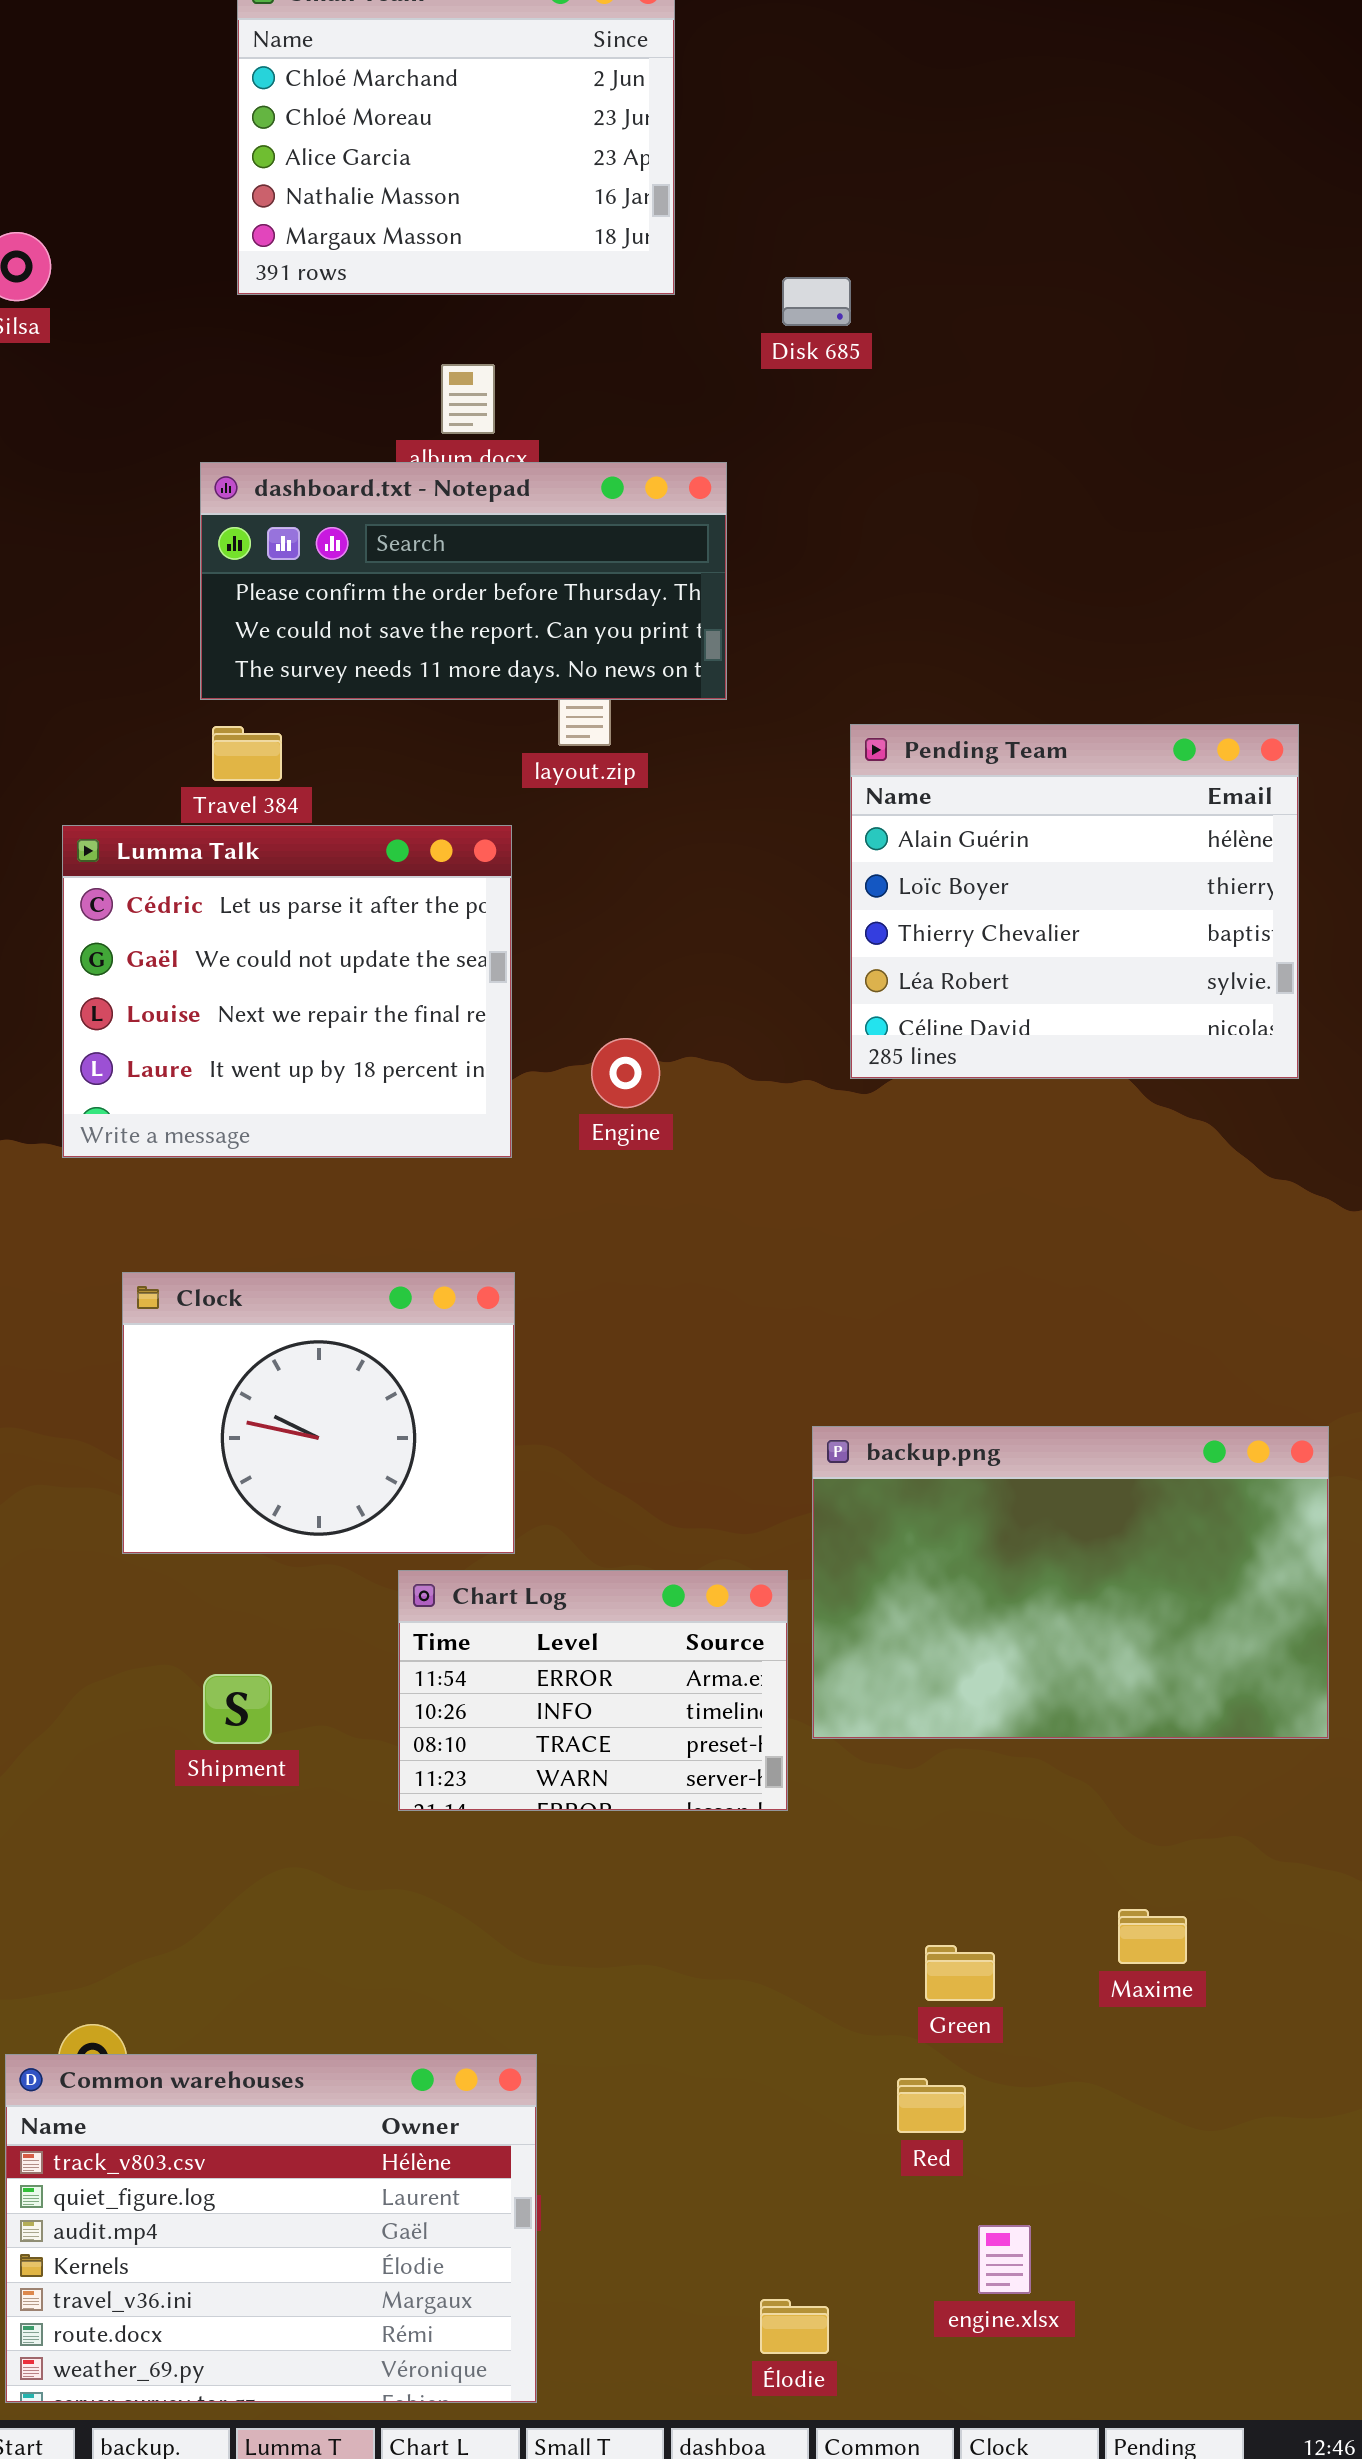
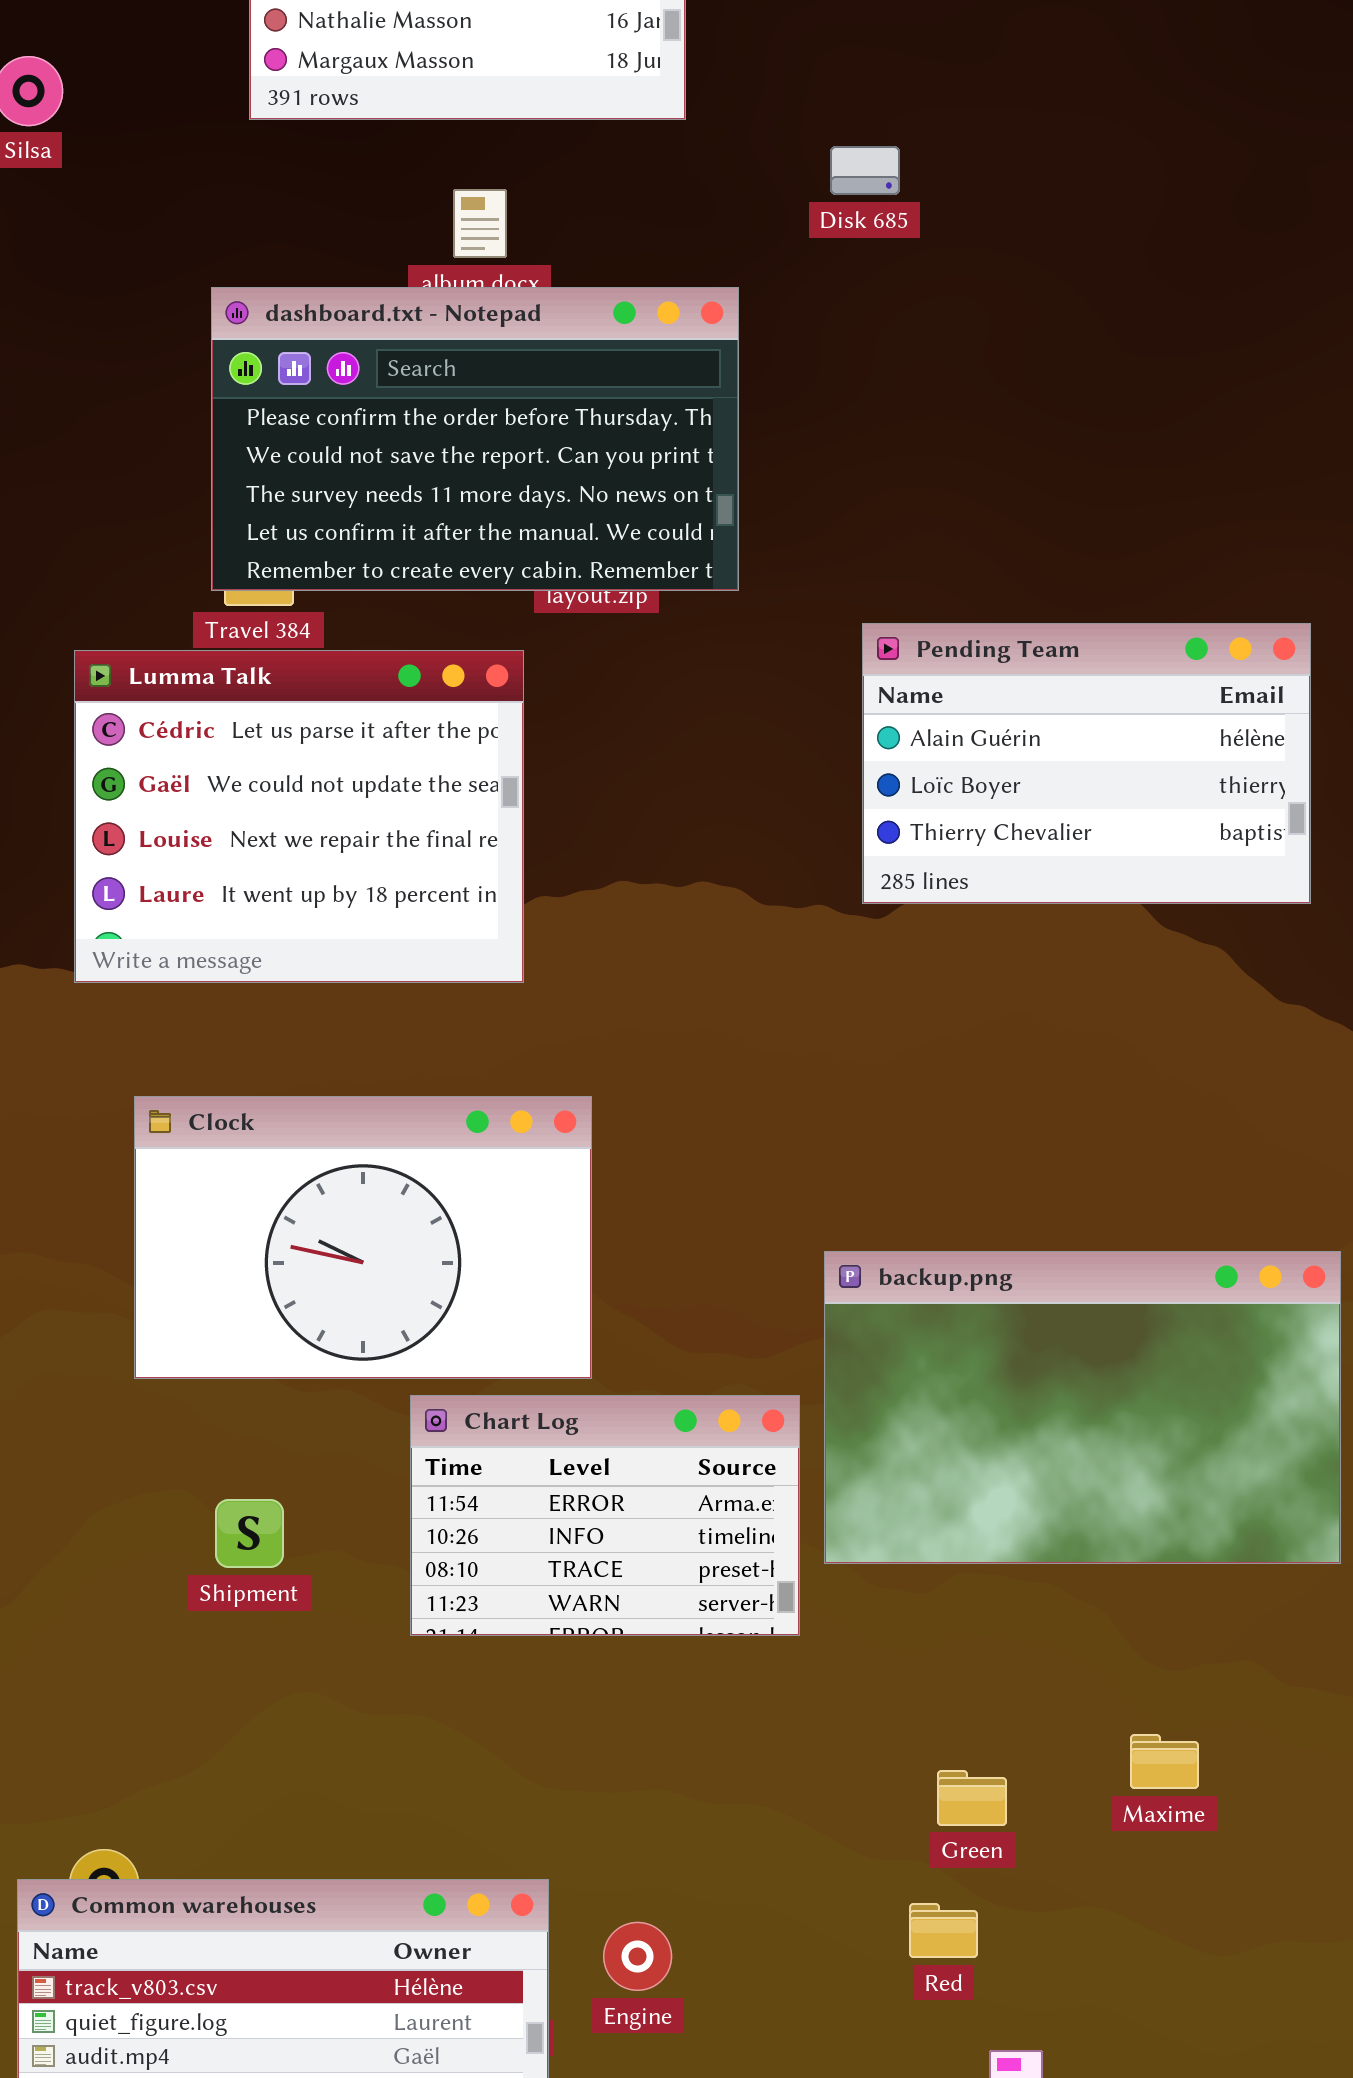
Disk 685: [782,277,851,326] -> [830,146,900,195], moved
dashboard.txt - Notepad: [200,462,727,700] -> [211,287,739,591], resized
Pending Team: [850,724,1299,1079] -> [862,623,1311,904], resized
Engine: [591,1038,660,1108] -> [603,1922,672,1991], moved
Clock: [122,1272,515,1554] -> [134,1096,592,1379], resized

